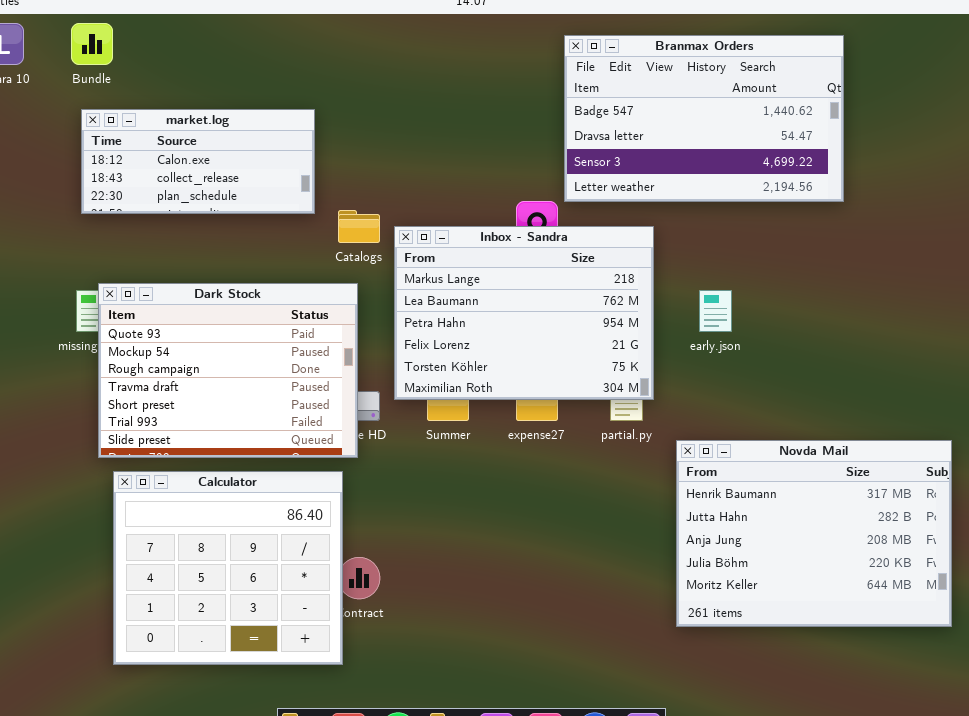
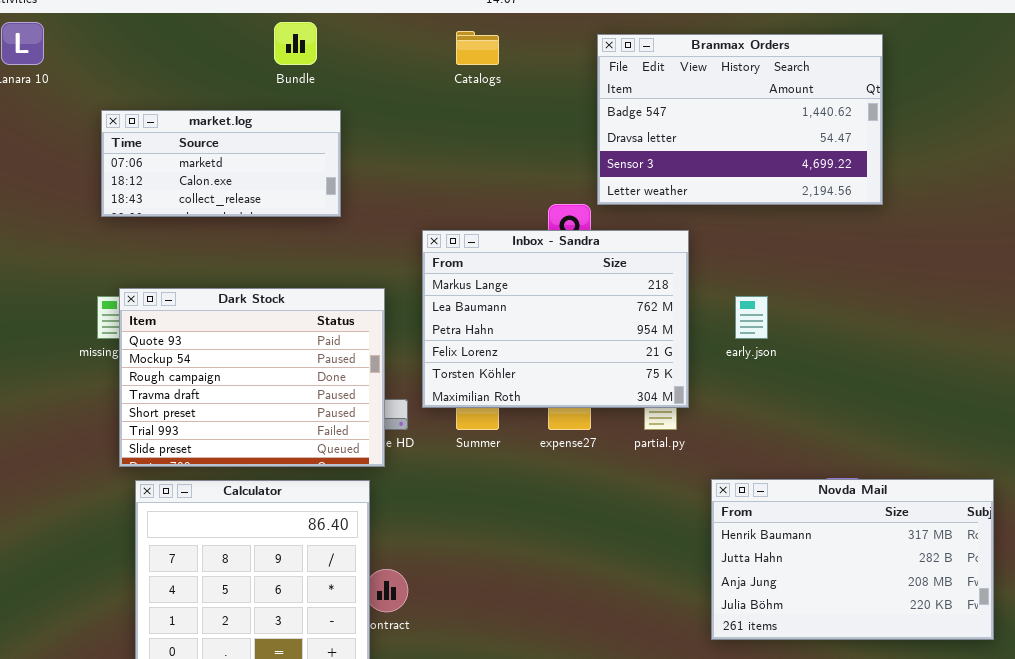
Bundle: [71,23,113,65] -> [274,22,317,65], moved
market.log: [81,109,315,214] -> [101,110,341,217], scrolled up 1 row
Catalogs: [338,210,380,243] -> [456,31,499,65], moved
Novda Mail: [676,440,952,627] -> [711,479,994,640], resized

